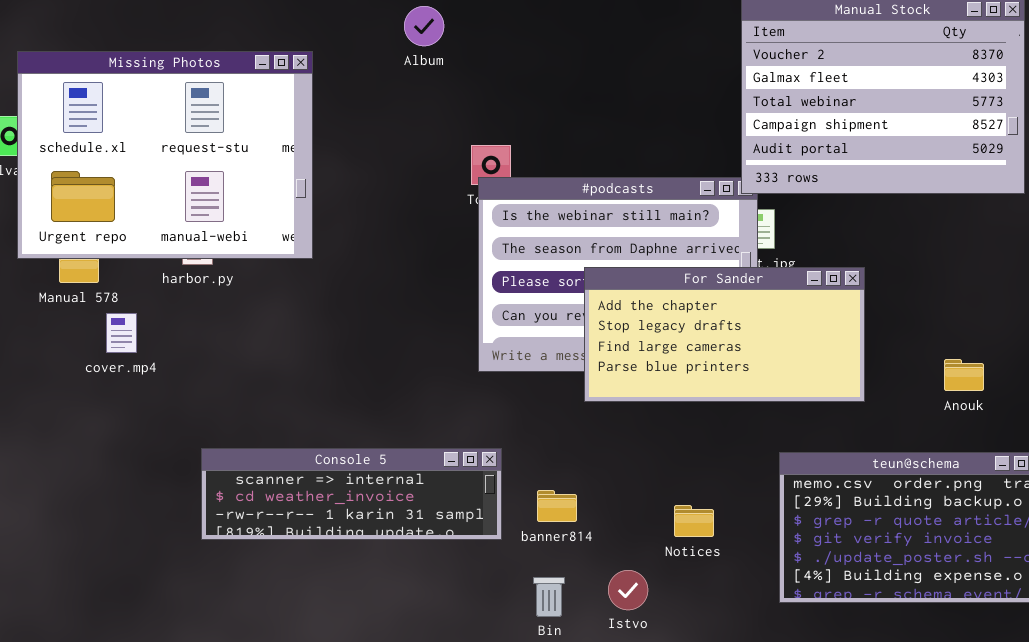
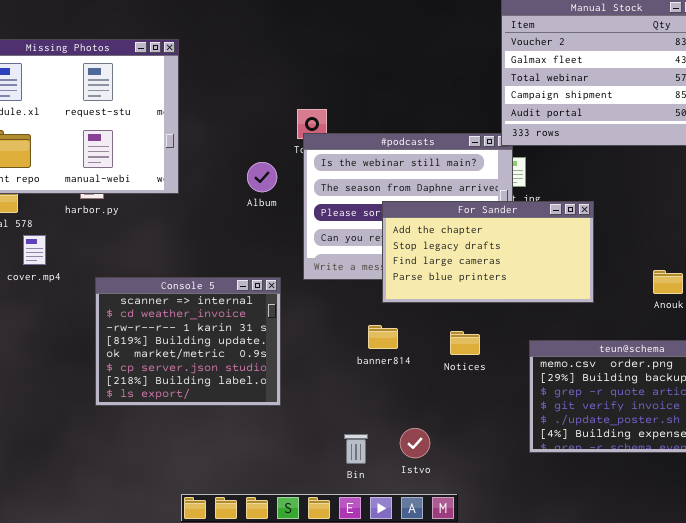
Album: [404,6,444,46] -> [247,162,277,192], moved
Console 5: [201,448,502,540] -> [95,277,281,406], resized
banner814: [537,490,577,522] -> [368,325,398,349], moved
Notices: [674,505,714,537] -> [450,331,480,355], moved

